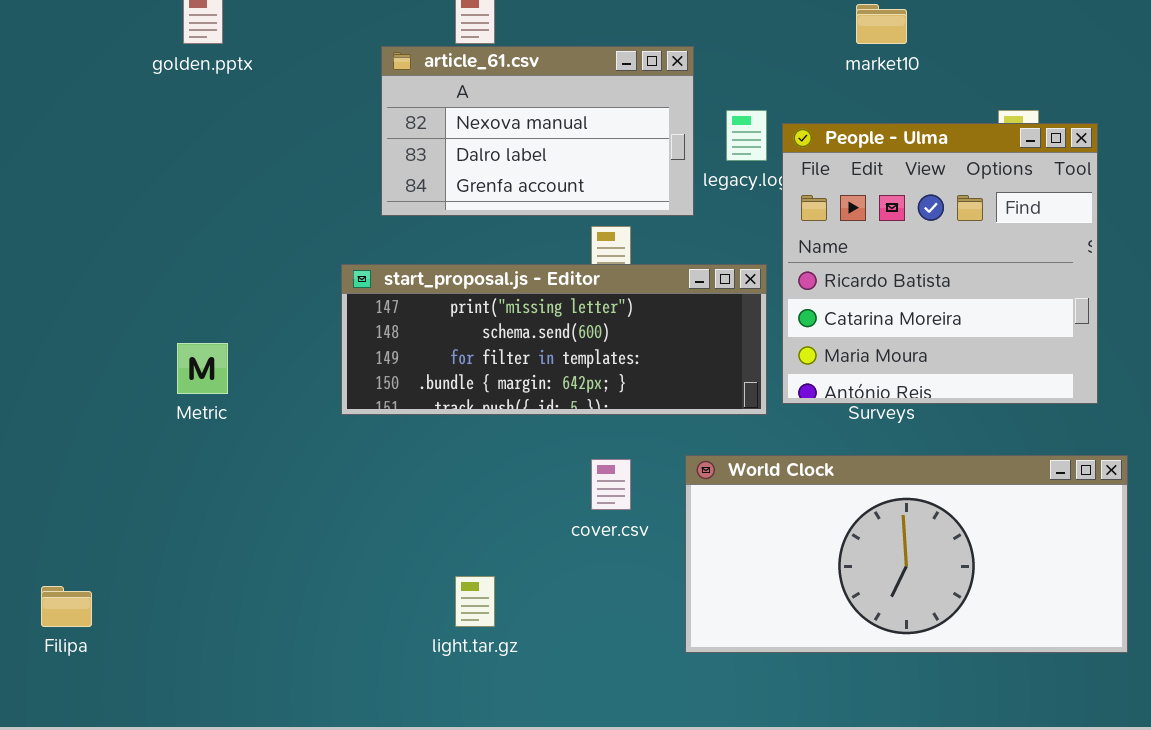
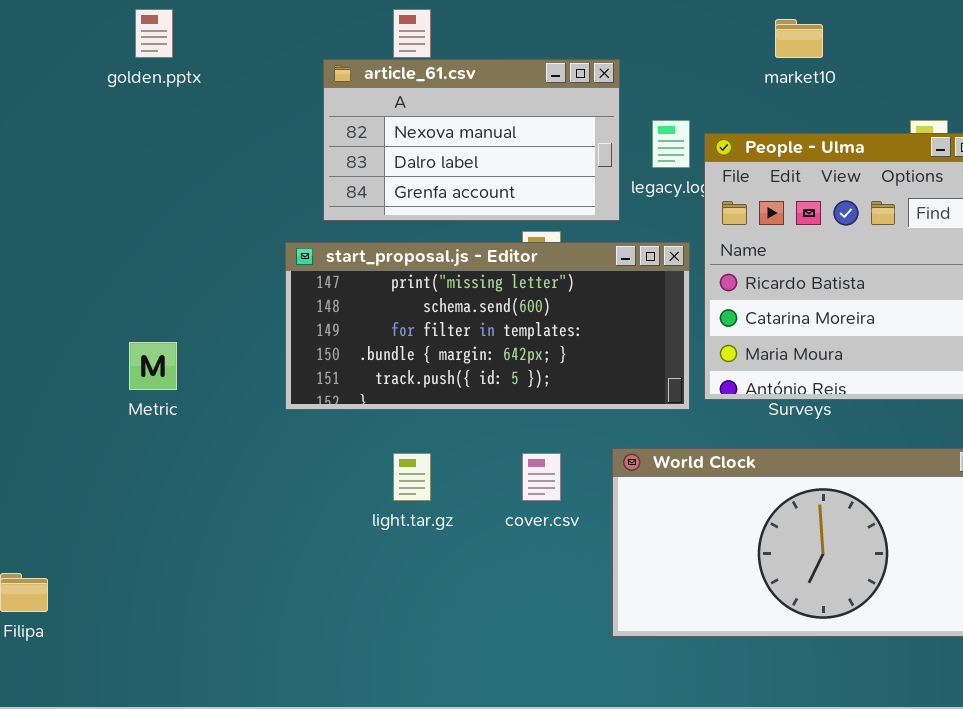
start_proposal.js - Editor: [341,264,767,415] -> [285,242,690,410], resized
light.tar.gz: [455,576,495,627] -> [393,453,431,501], moved

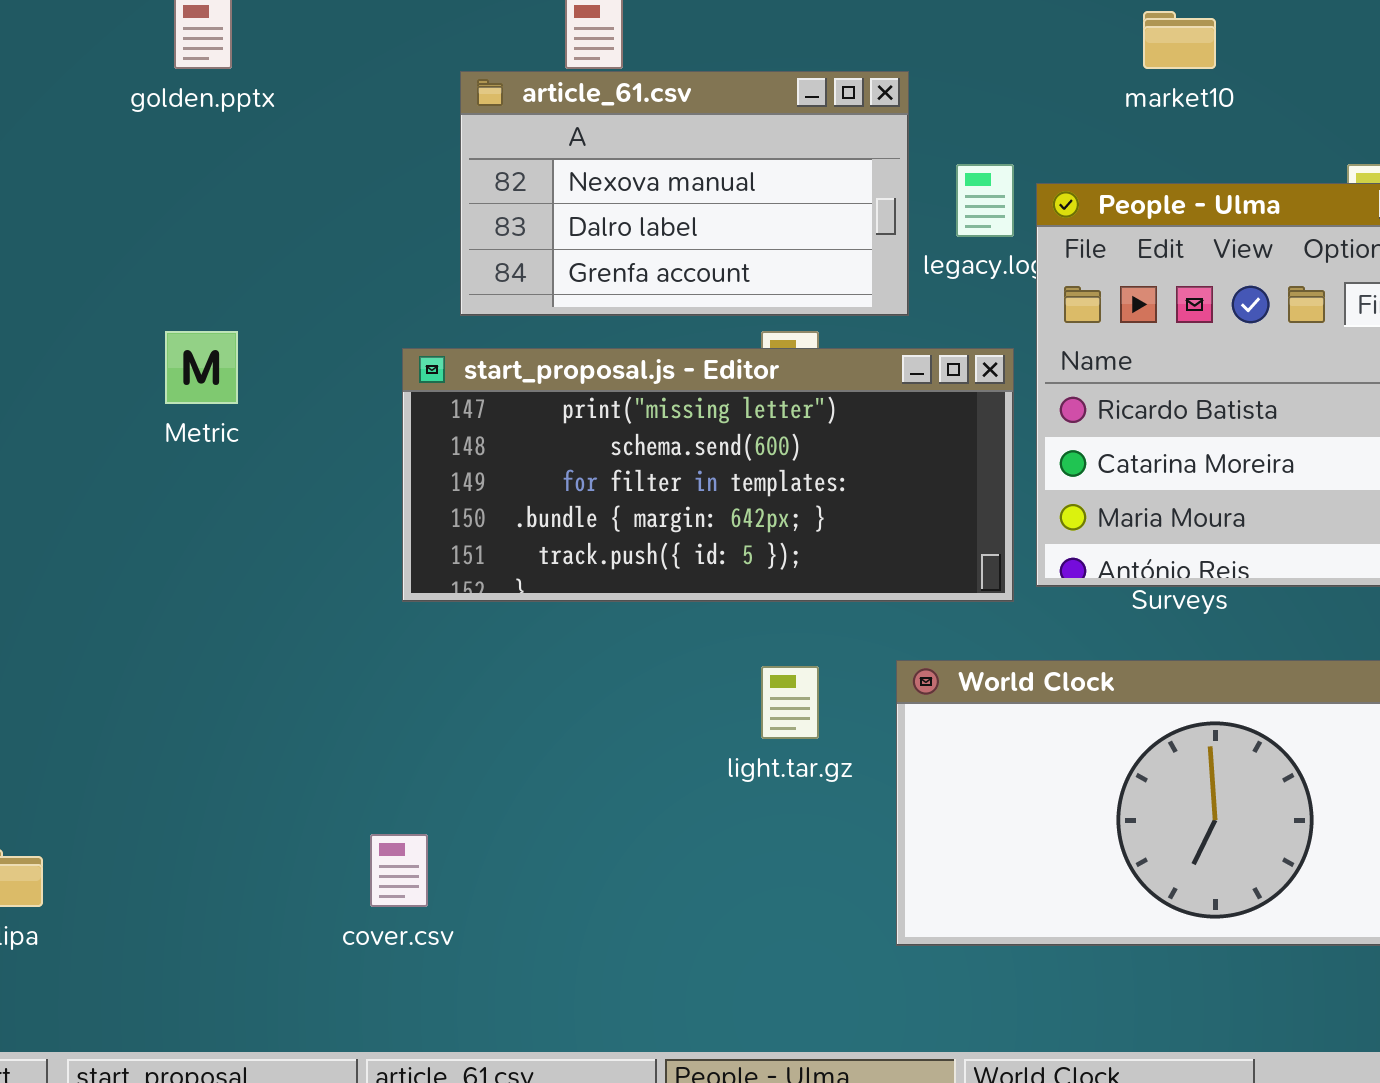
Metric: [129,342,177,390] -> [165,331,238,404], moved
light.tar.gz: [393,453,431,501] -> [761,666,819,739], moved
cover.csv: [522,453,561,501] -> [370,834,428,907], moved

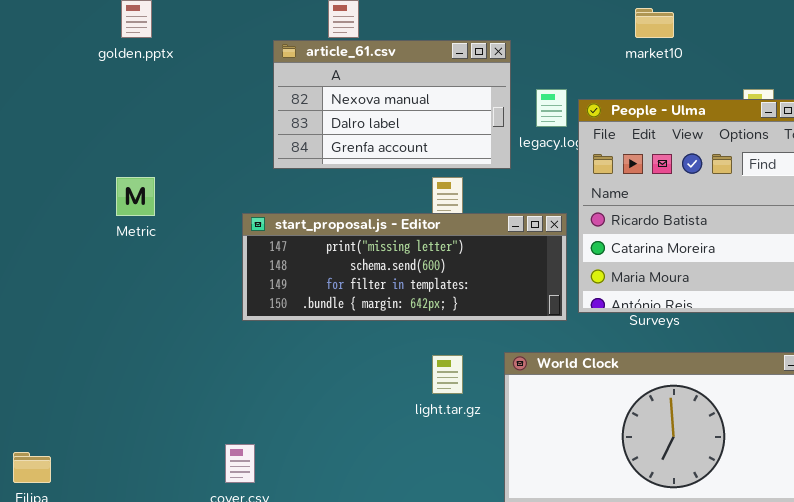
start_proposal.js - Editor: [402,348,1014,602] -> [242,213,567,321], resized

